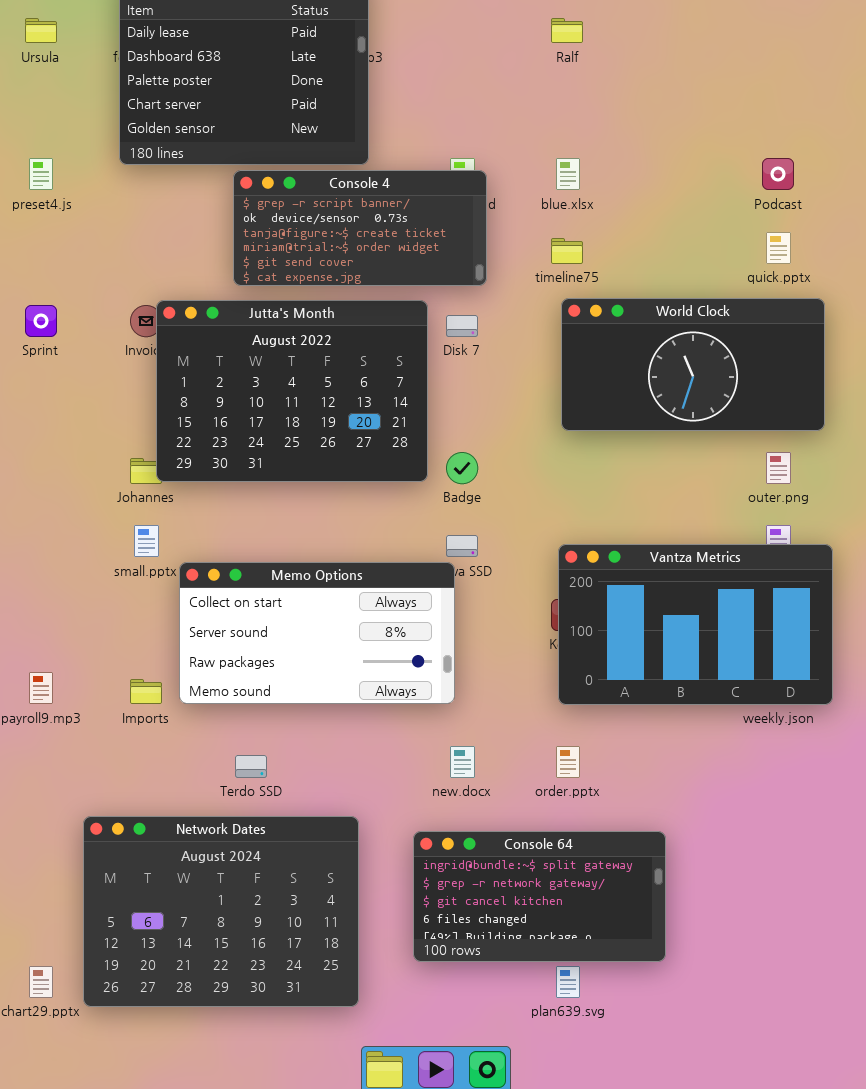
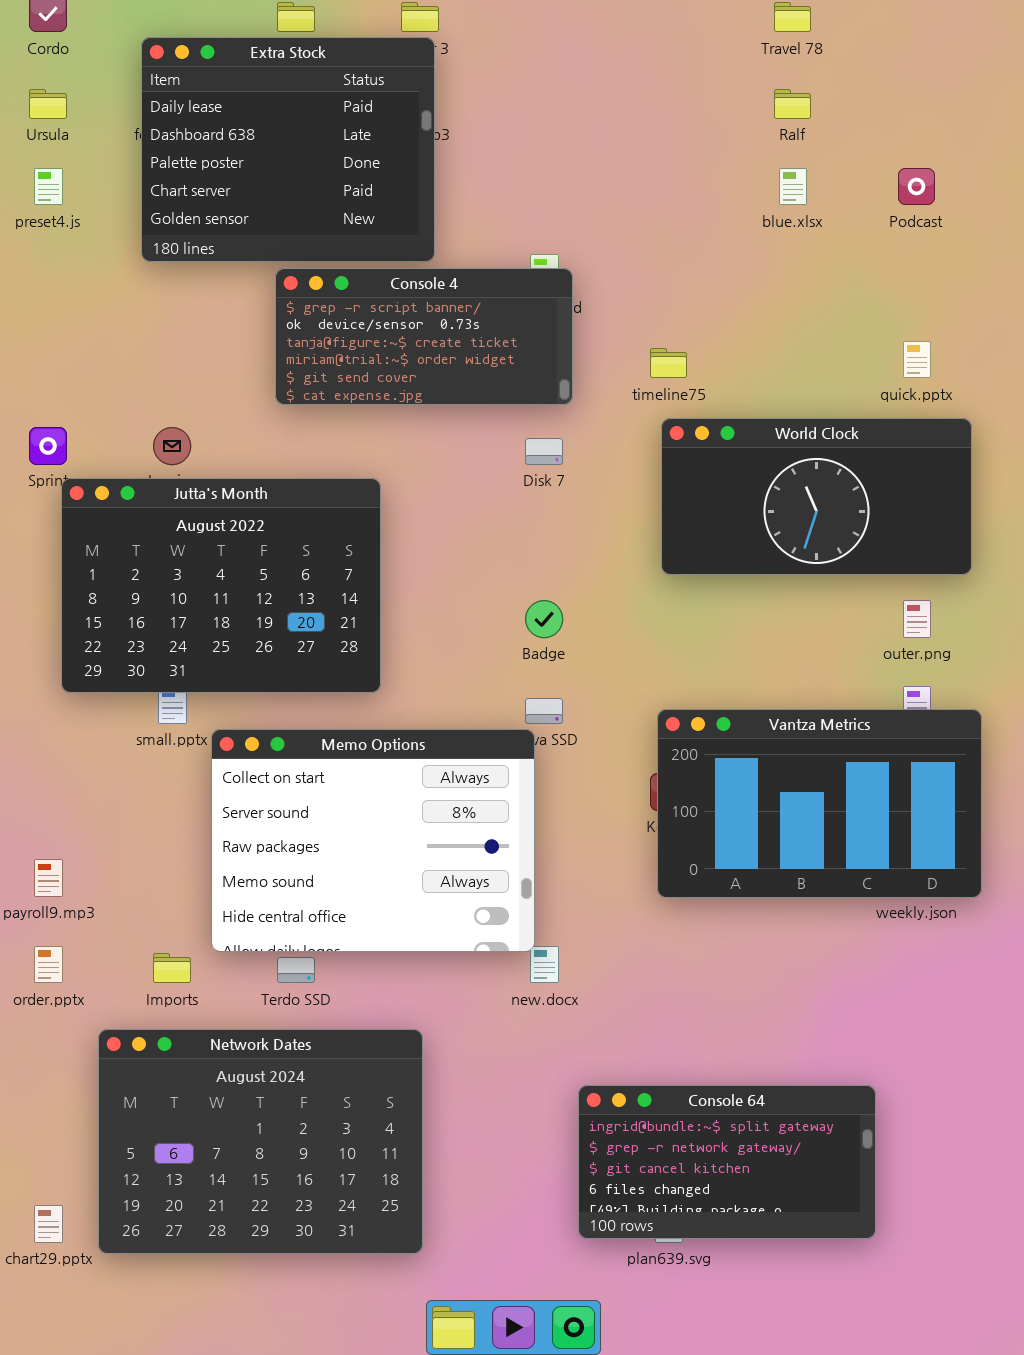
Ralf: [551,18,583,43] -> [774,89,811,119], moved
preset4.js: [29,158,53,190] -> [34,168,63,205], moved
blue.xlsx: [556,158,580,190] -> [779,168,807,205], moved
Podcast: [762,158,794,190] -> [898,168,935,205], moved
Jutta's Month: [156,300,428,482] -> [61,478,381,693], moved
Memo Options: [179,562,455,704] -> [211,729,535,952], resized
Imports: [130,679,162,704] -> [153,953,191,983], moved
order.pptx: [556,746,580,778] -> [34,946,63,983], moved
Console 64: [413,831,666,962] -> [578,1085,876,1239], moved

